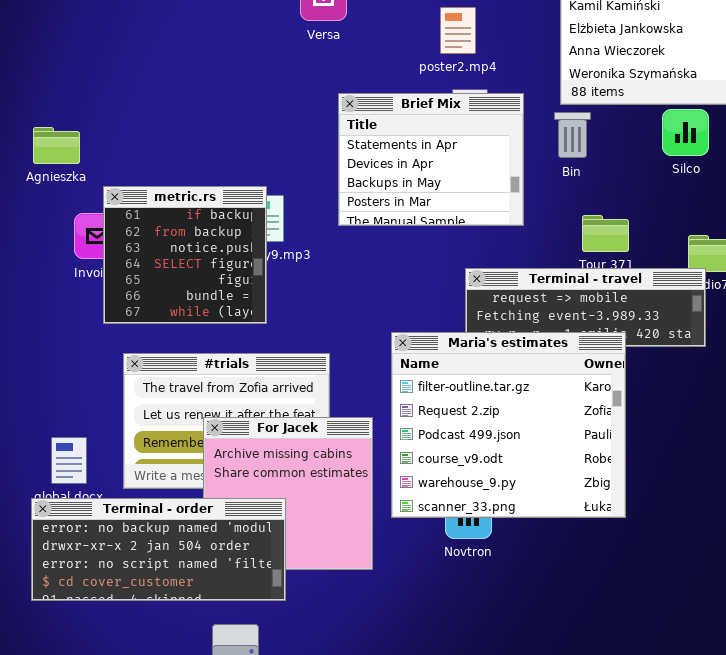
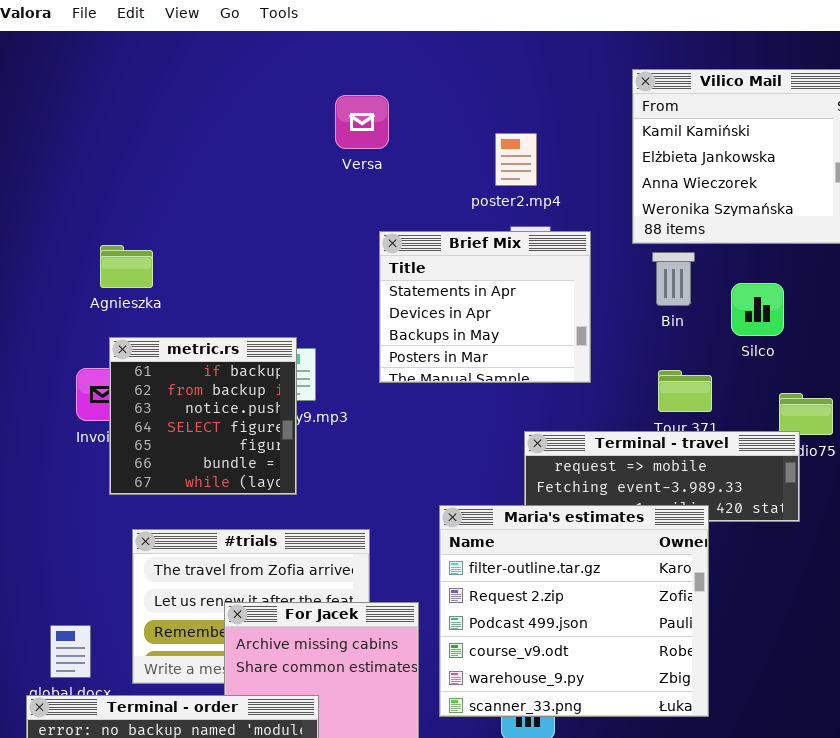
Silco: [662,109,709,156] -> [731,283,784,336], moved
Bin: [554,112,591,158] -> [652,252,695,306], moved
Agnieszka: [33,127,80,164] -> [100,245,153,288], moved

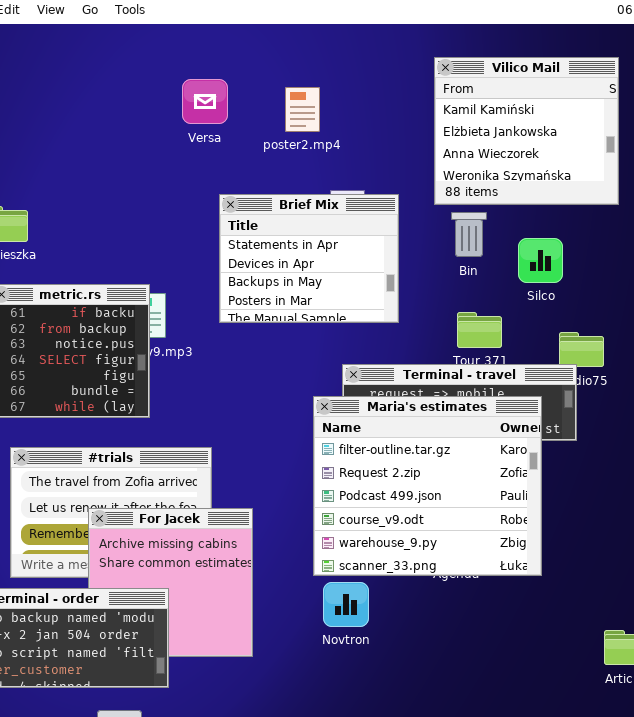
poster2.mp4: [495,133,537,186] -> [285,87,320,132], moved
Maria's estimates: [439,505,709,717] -> [313,396,542,576], moved

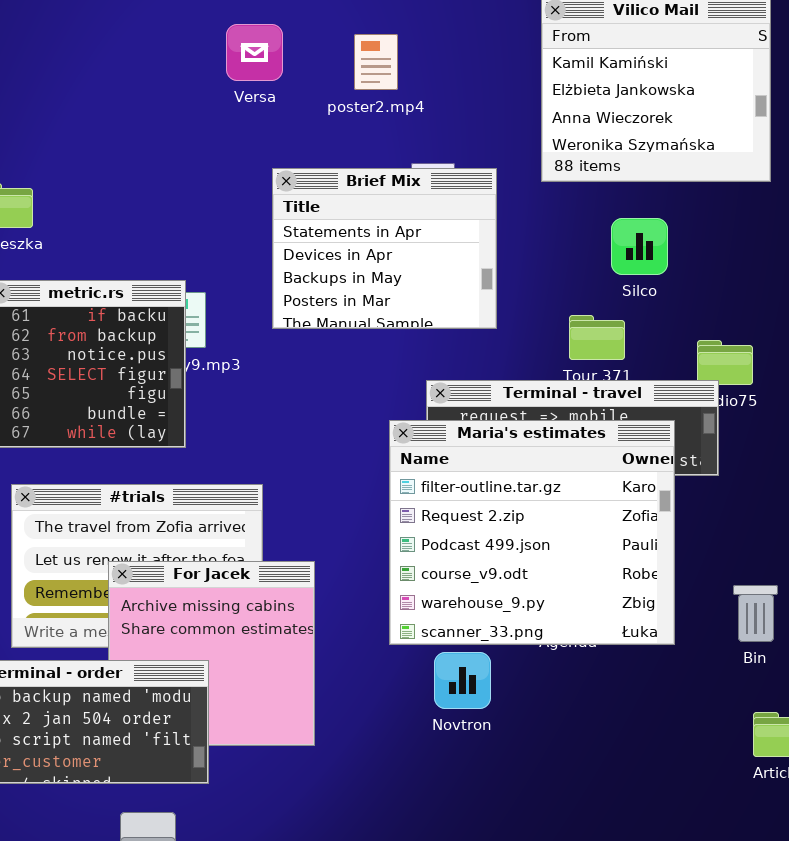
Bin: [451,212,487,257] -> [733,585,778,642], moved
Silco: [518,238,563,283] -> [611,218,668,275], moved
Novtron: [323,582,369,627] -> [434,652,491,709], moved

